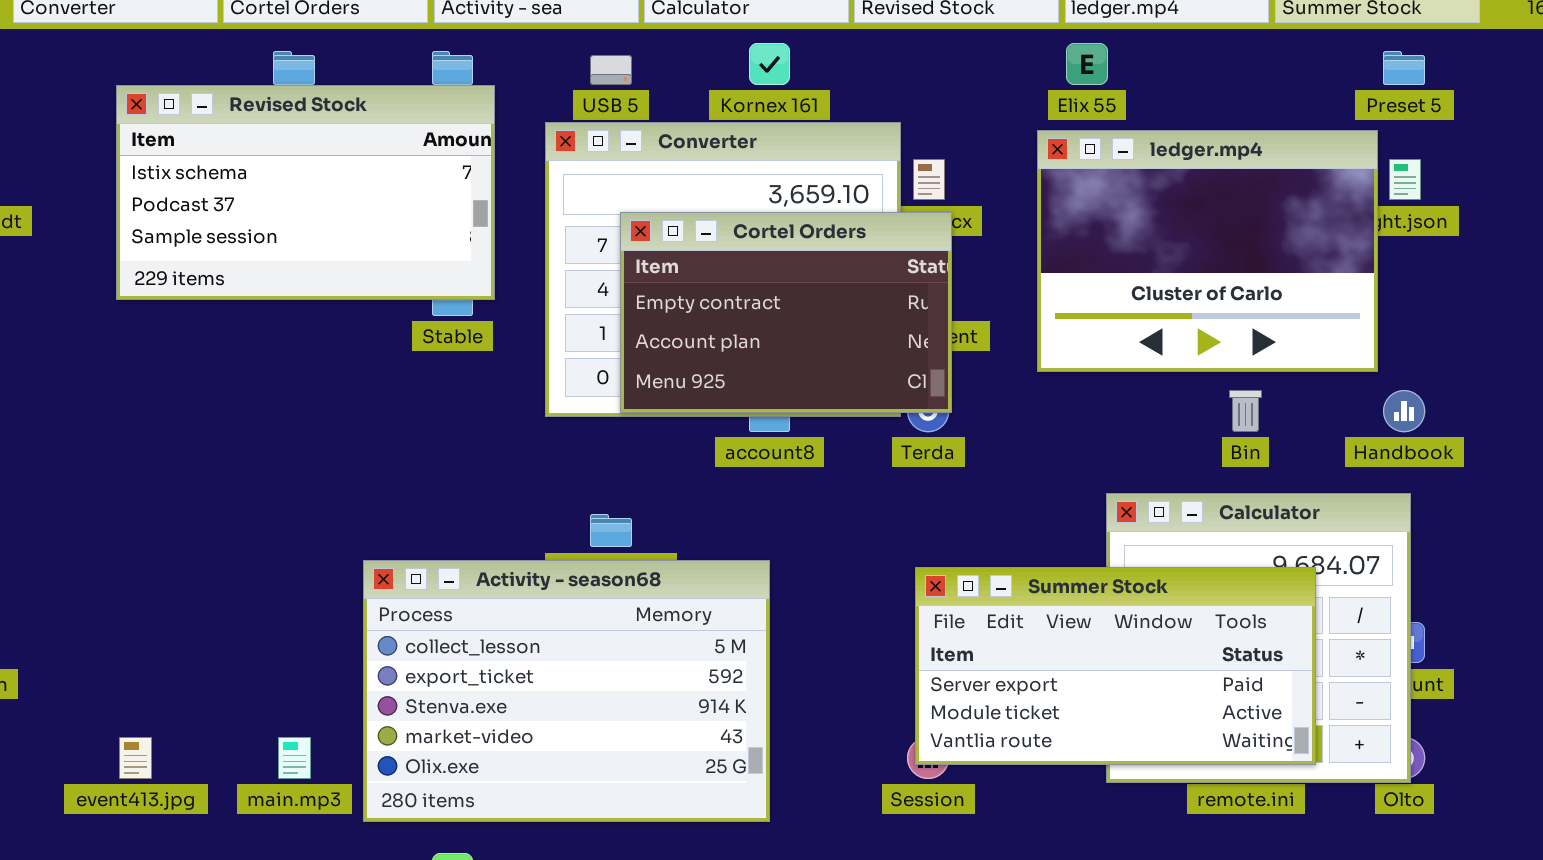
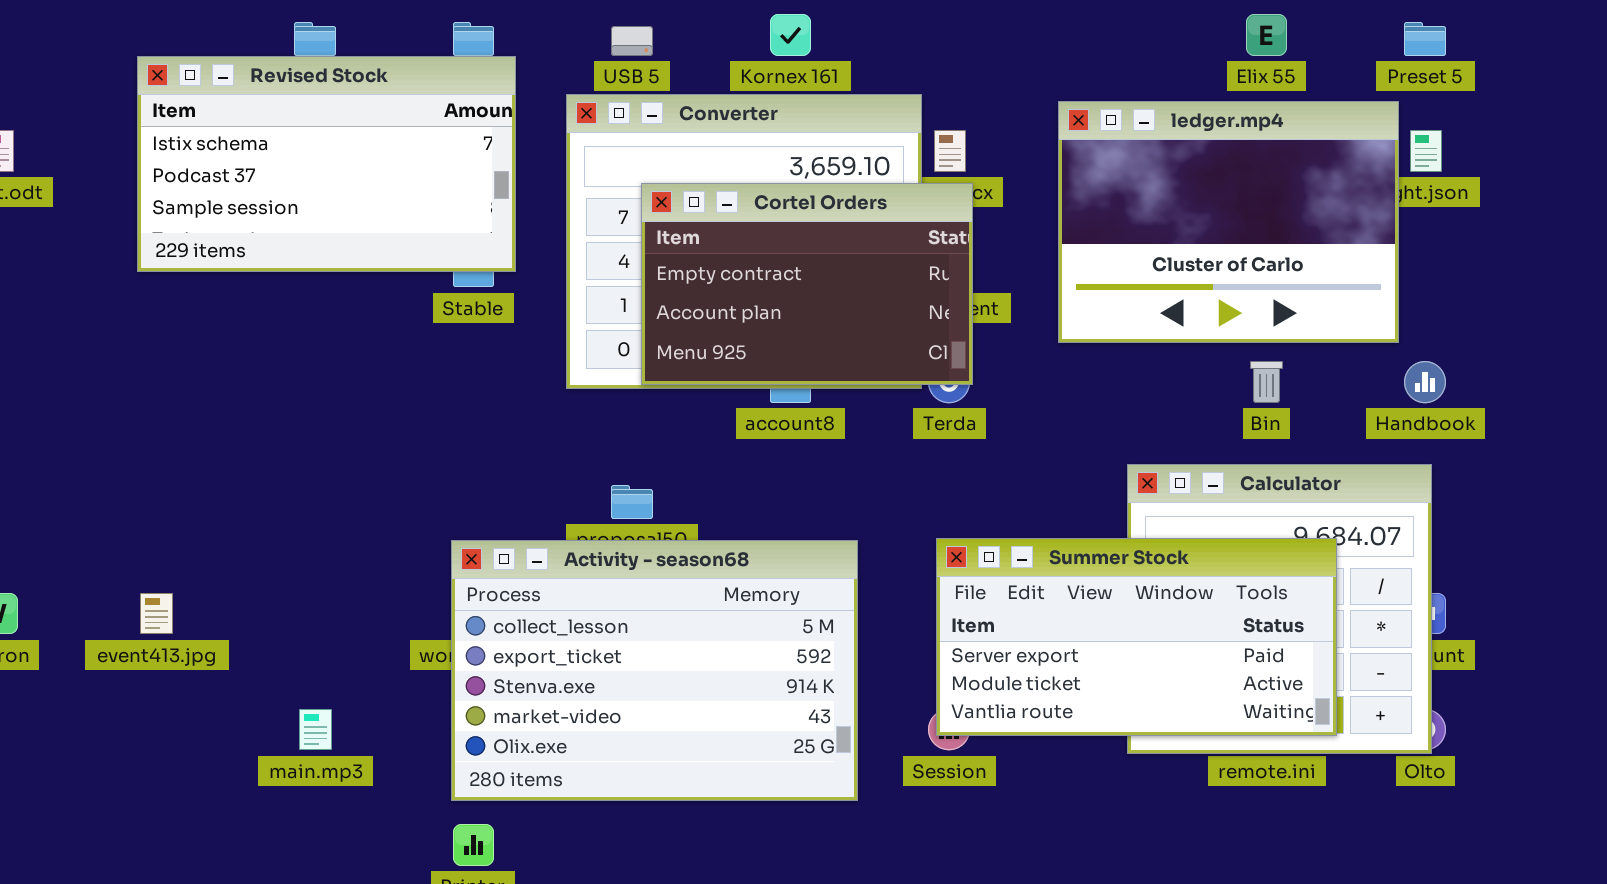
Elix 55: [1066,43,1108,85] -> [1246,14,1287,56], moved
Activity - season68: [363,560,770,822] -> [451,540,858,801], moved
event413.jpg: [119,737,152,779] -> [140,593,173,634], moved

